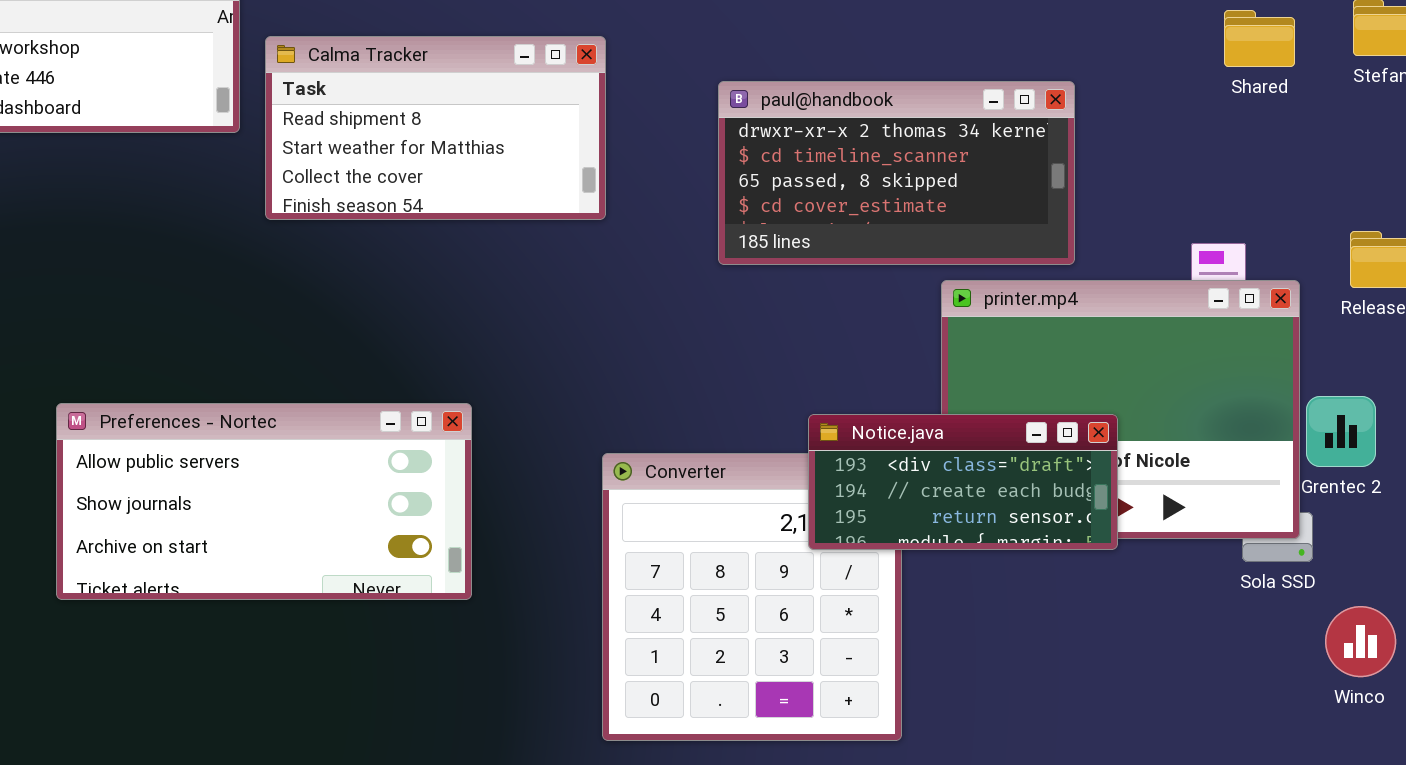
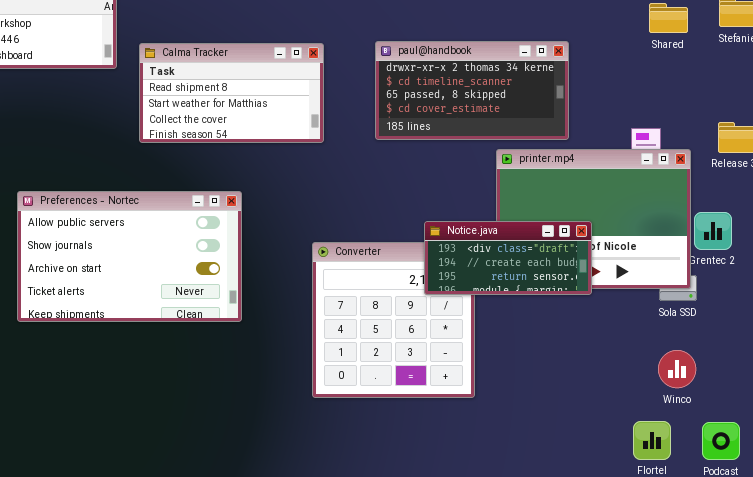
Calma Tracker: [265,36,606,220] -> [139,43,324,143], moved
Preferences - Nortec: [56,403,472,600] -> [17,191,242,322], resized
Winco: [1325,606,1396,677] -> [658,350,696,388], moved

